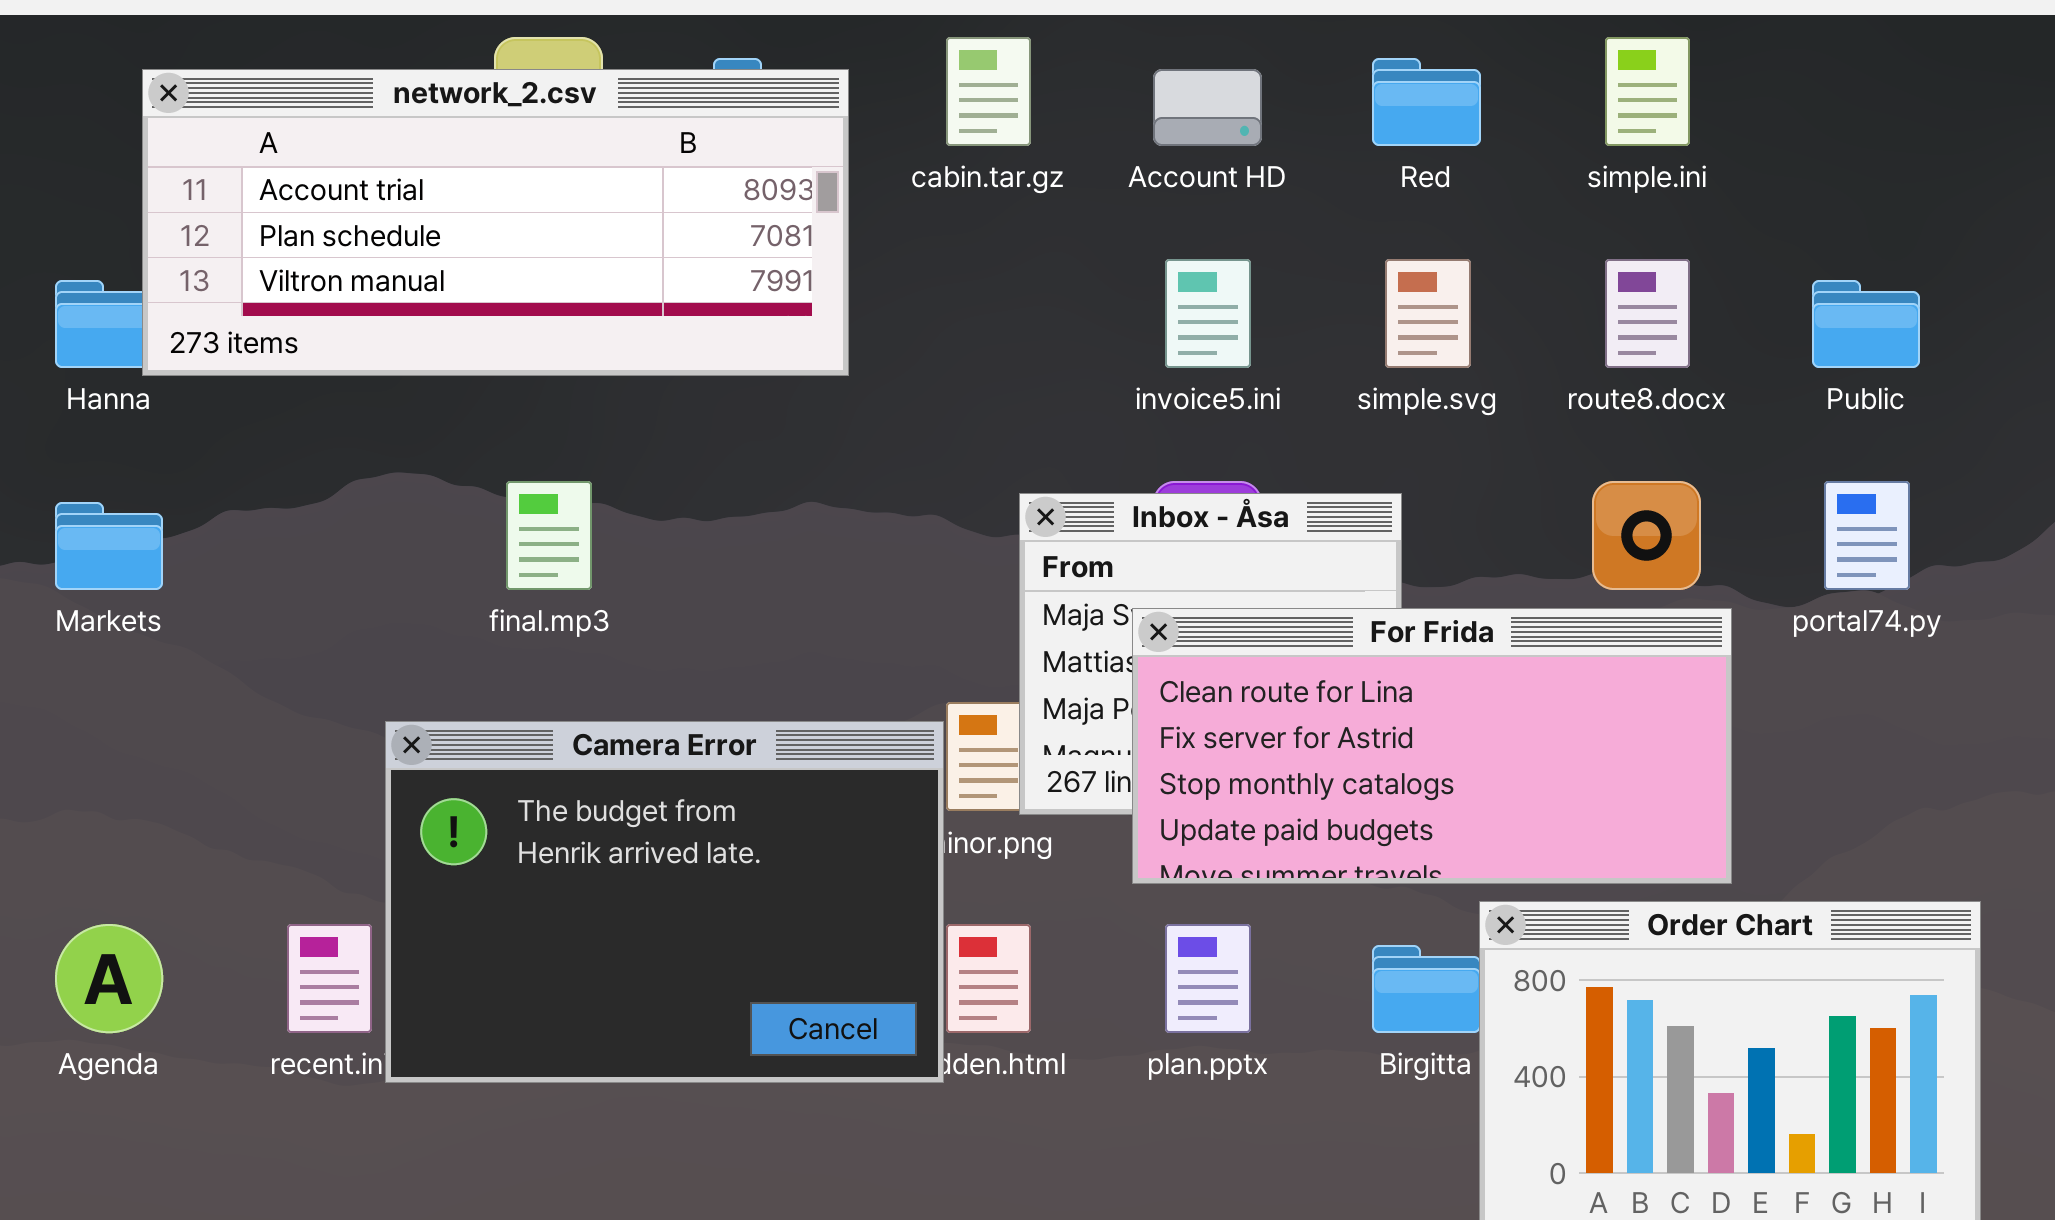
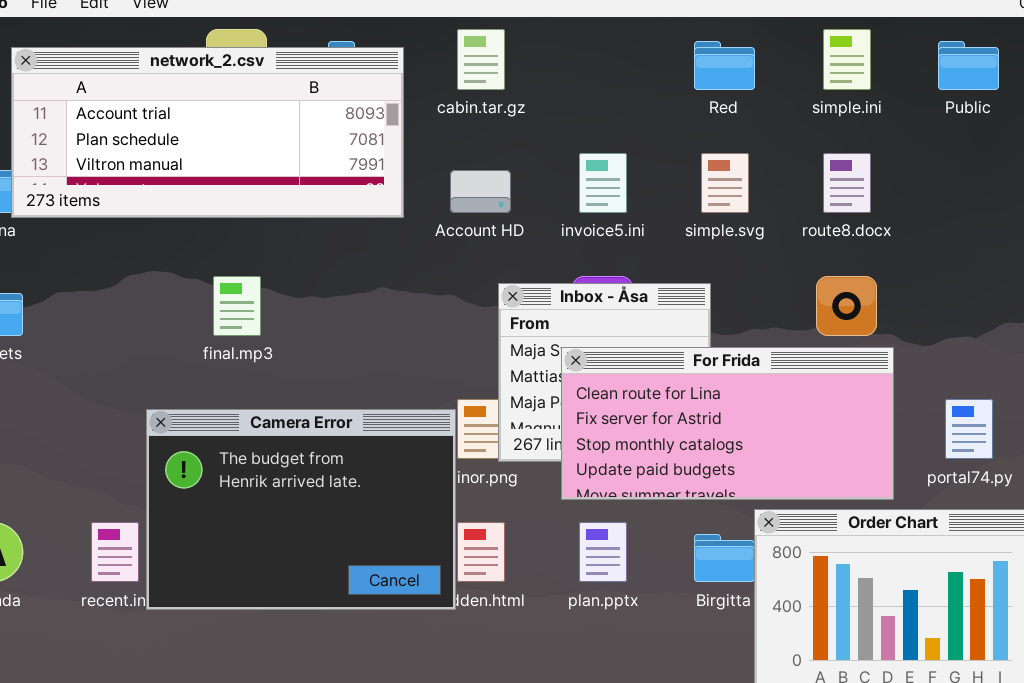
Account HD: [1153,69,1262,146] -> [450,170,511,213], moved
Public: [1812,280,1920,368] -> [938,41,999,90], moved
portal74.py: [1824,481,1910,590] -> [945,399,993,459], moved

